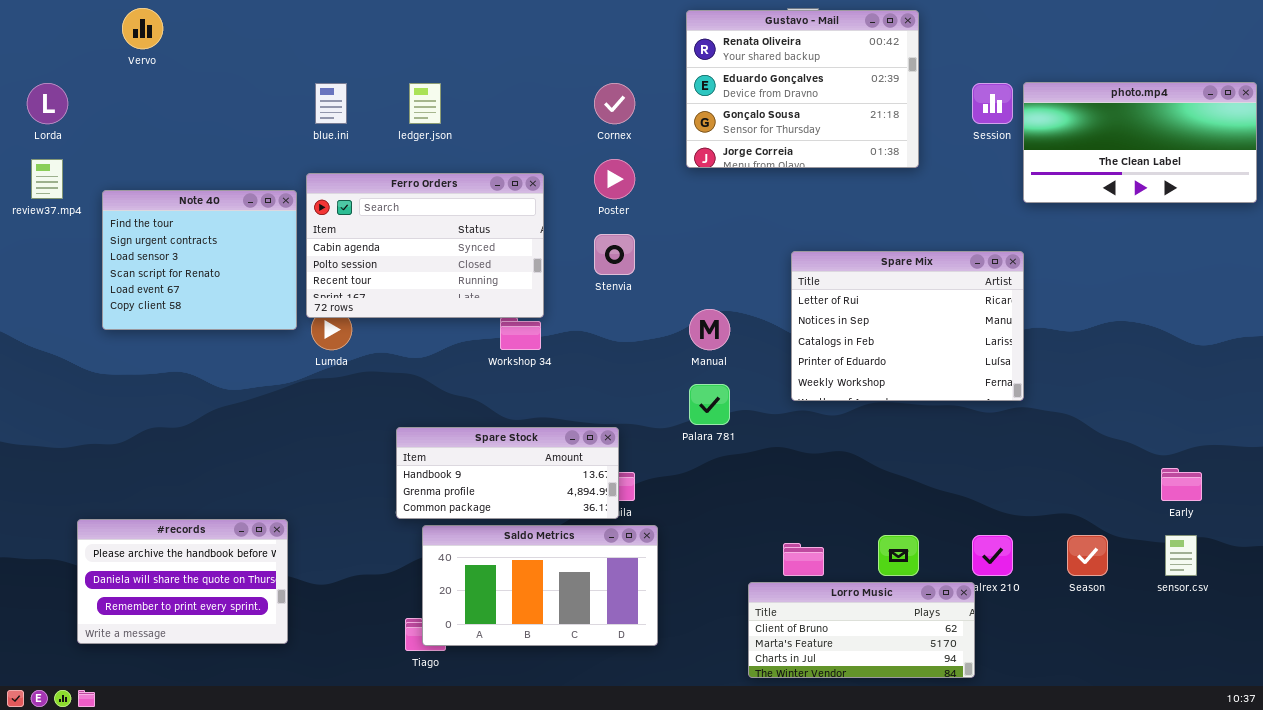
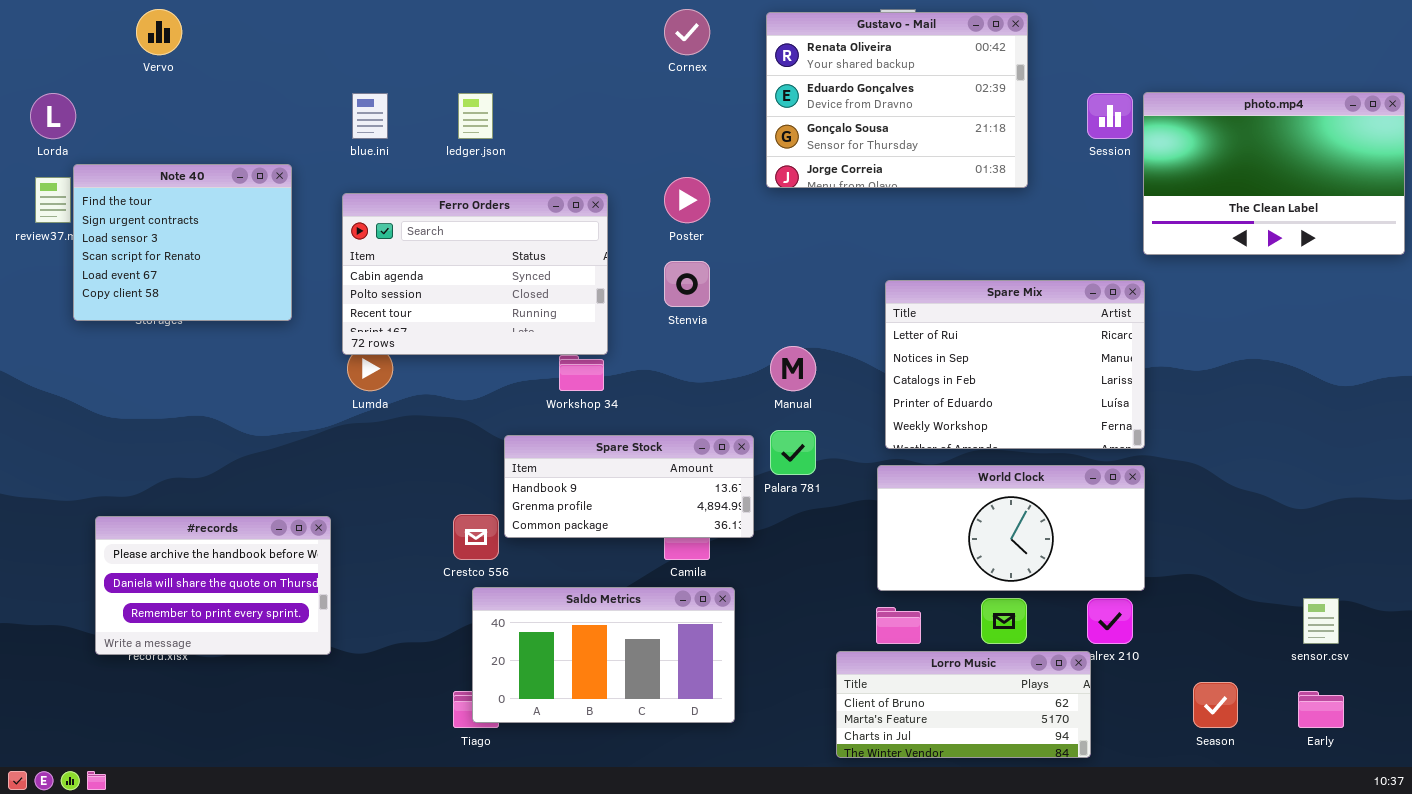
photo.mp4: [1023,82,1257,203] -> [1143,92,1405,255], resized
Cornex: [594,83,635,124] -> [664,9,710,55], moved
Note 40: [102,190,297,330] -> [73,164,292,321], moved
World Clock: none -> [877,465,1145,591], opened
Spare Stock: [396,427,619,519] -> [504,435,754,538], moved
Early: [1161,468,1202,501] -> [1298,691,1344,728], moved
#records: [77,519,288,644] -> [95,516,331,655], moved
Season: [1067,535,1108,576] -> [1193,682,1238,728], moved

